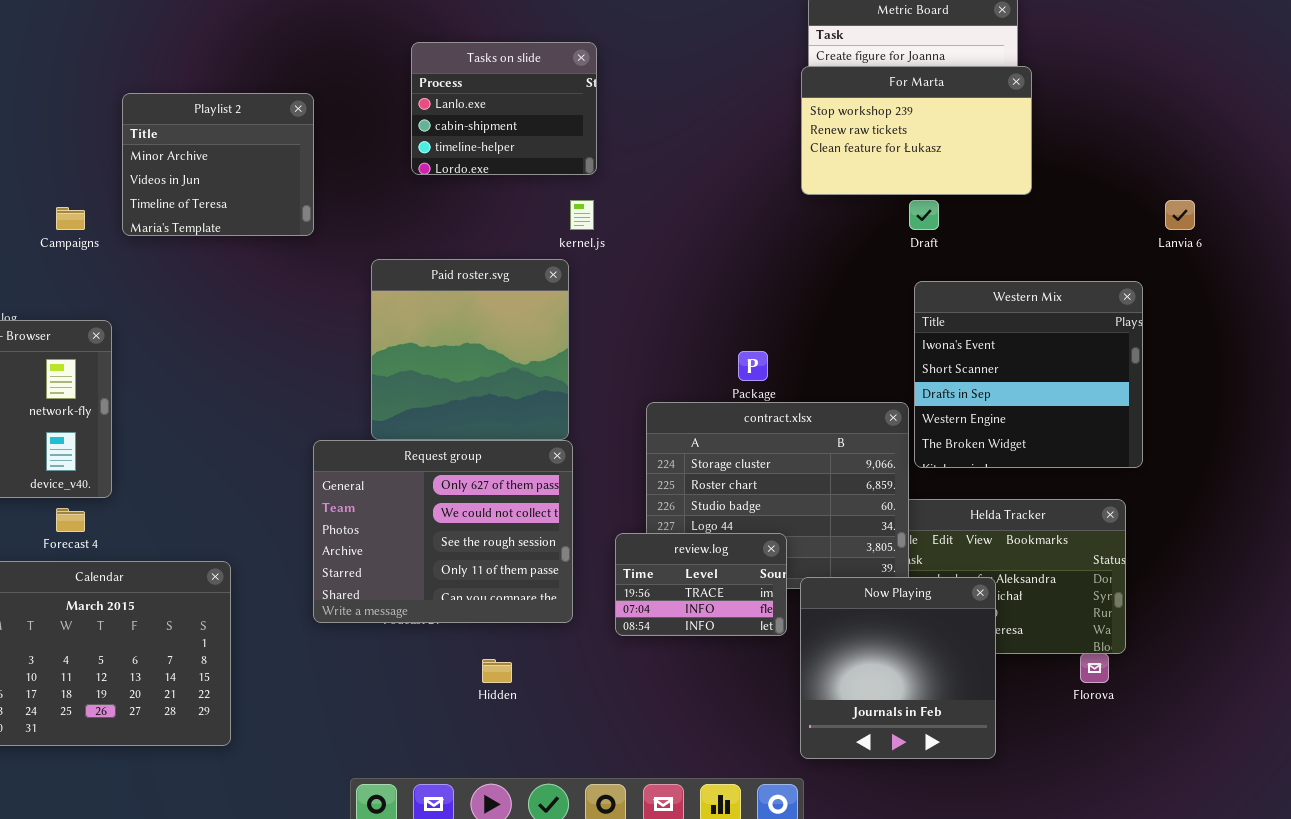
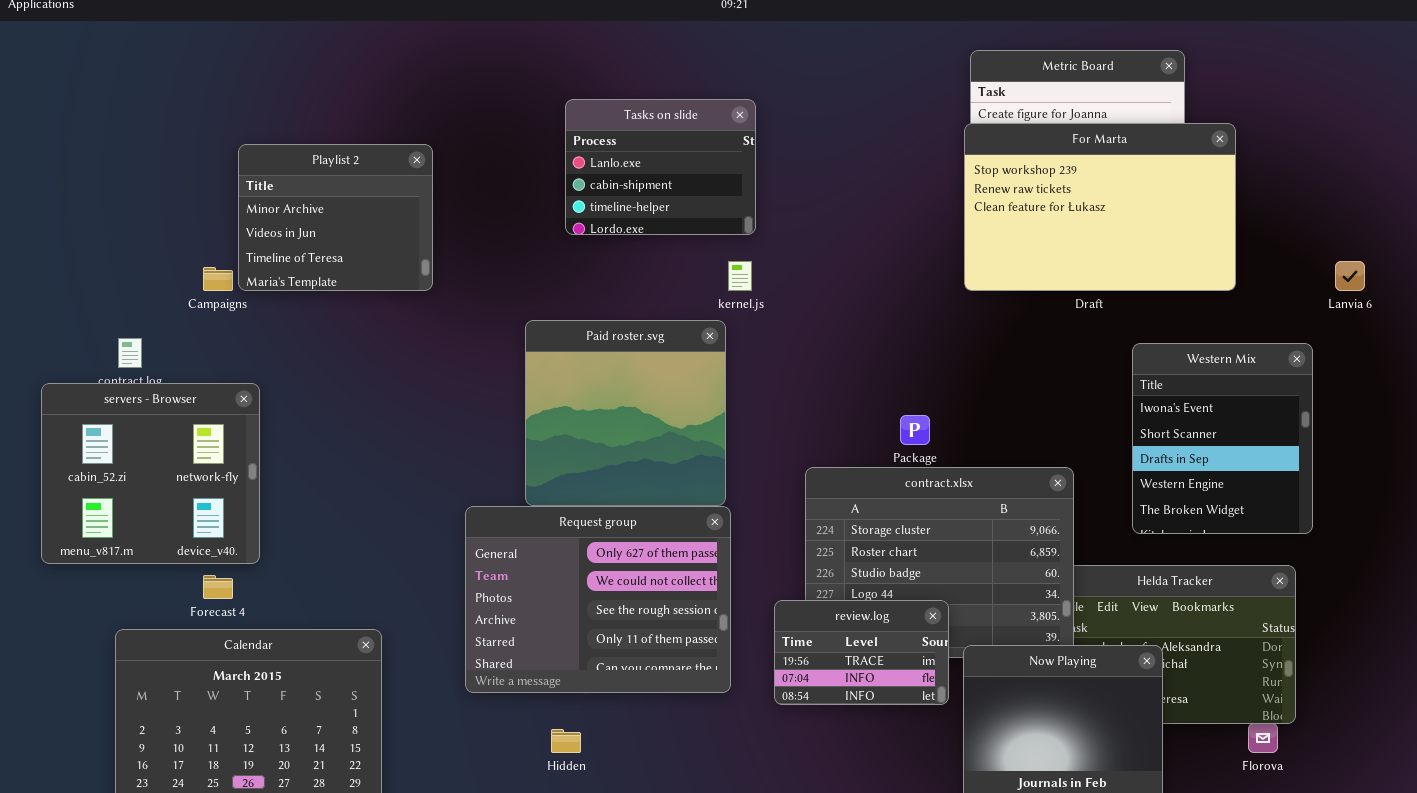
For Marta: [801,66,1032,195] -> [964,123,1236,291], resized
Playlist 2: [122,93,314,236] -> [238,144,433,291], moved
Western Mix: [914,281,1143,468] -> [1132,343,1313,534], resized
Hidden: [482,659,512,683] -> [551,729,581,753], moved

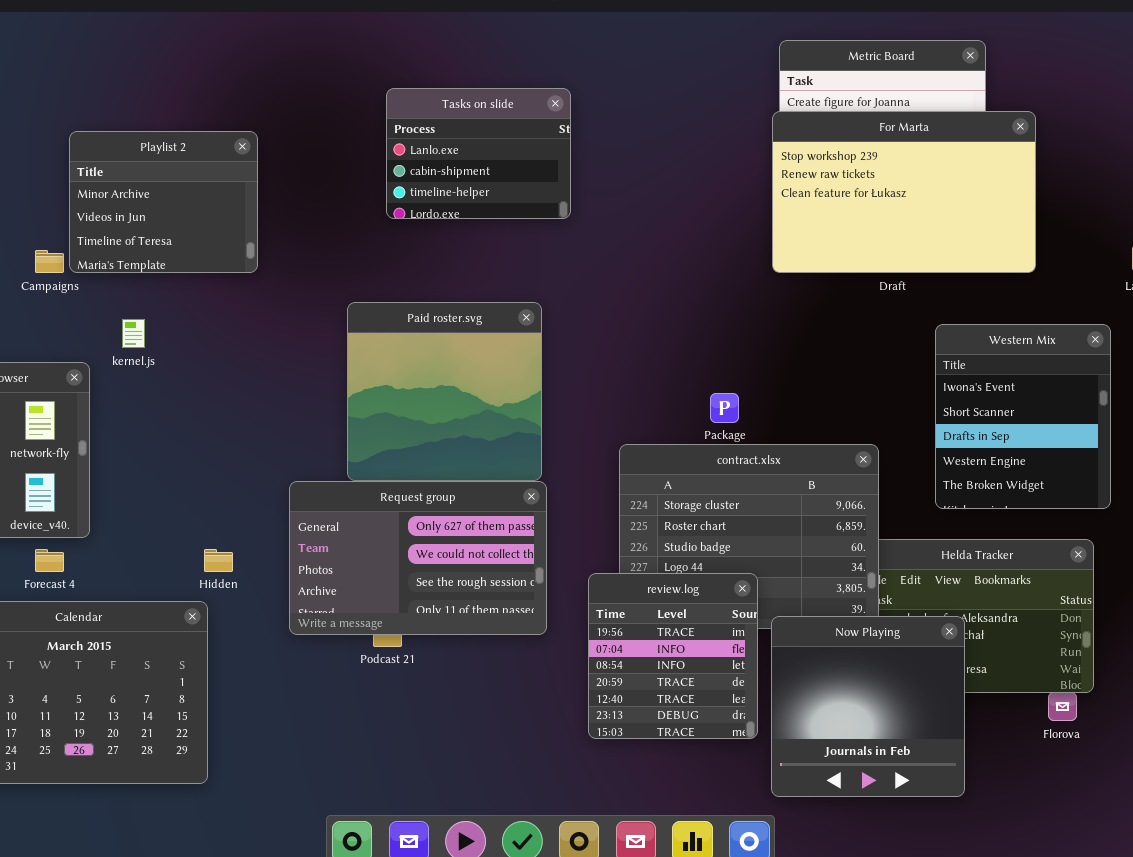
kernel.js: [728,261,752,291] -> [122,319,145,348], moved
Request group: [465,506,731,693] -> [289,481,547,635], resized
review.log: [774,600,949,705] -> [588,573,758,739], resized
Hidden: [551,729,581,753] -> [204,549,233,572], moved

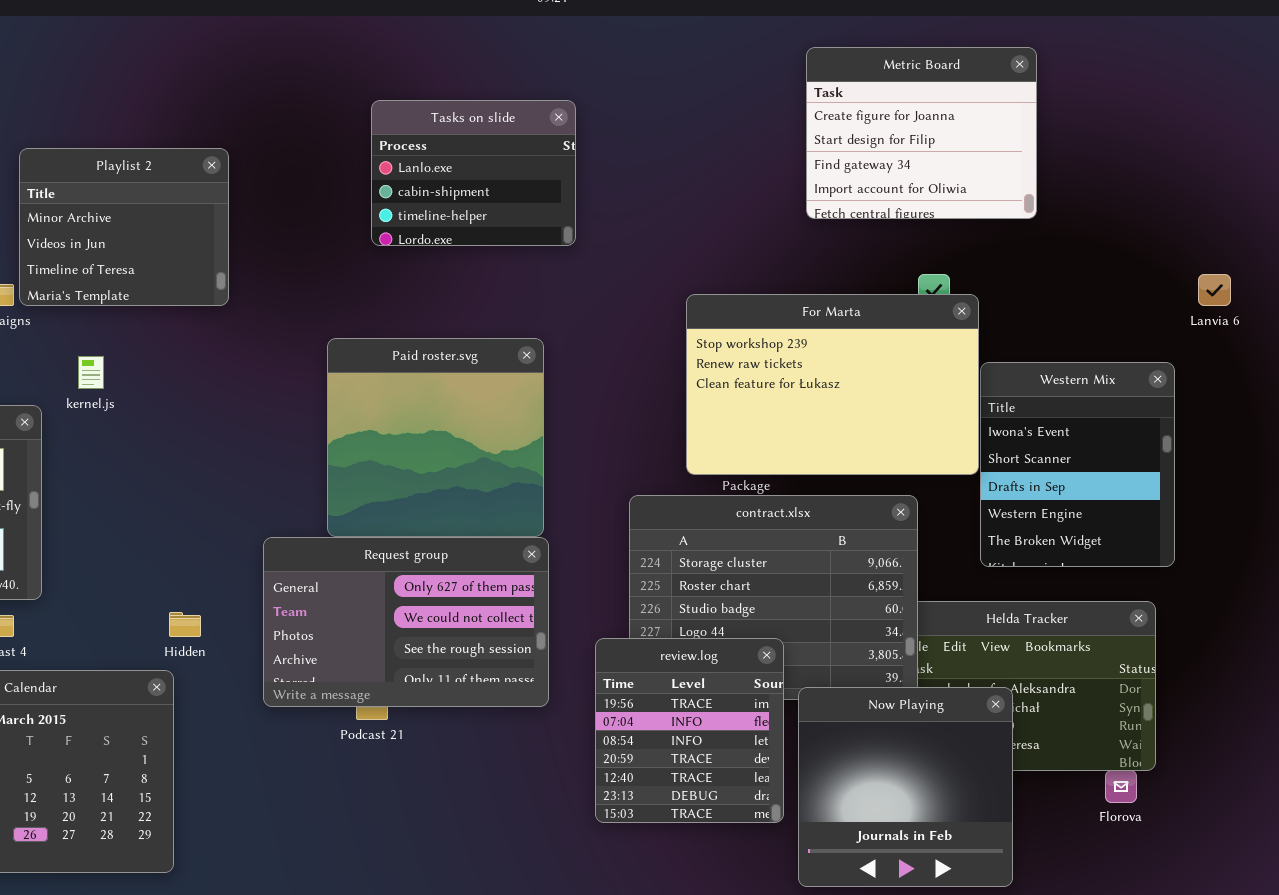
For Marta: [772,111,1036,273] -> [686,294,979,475], moved

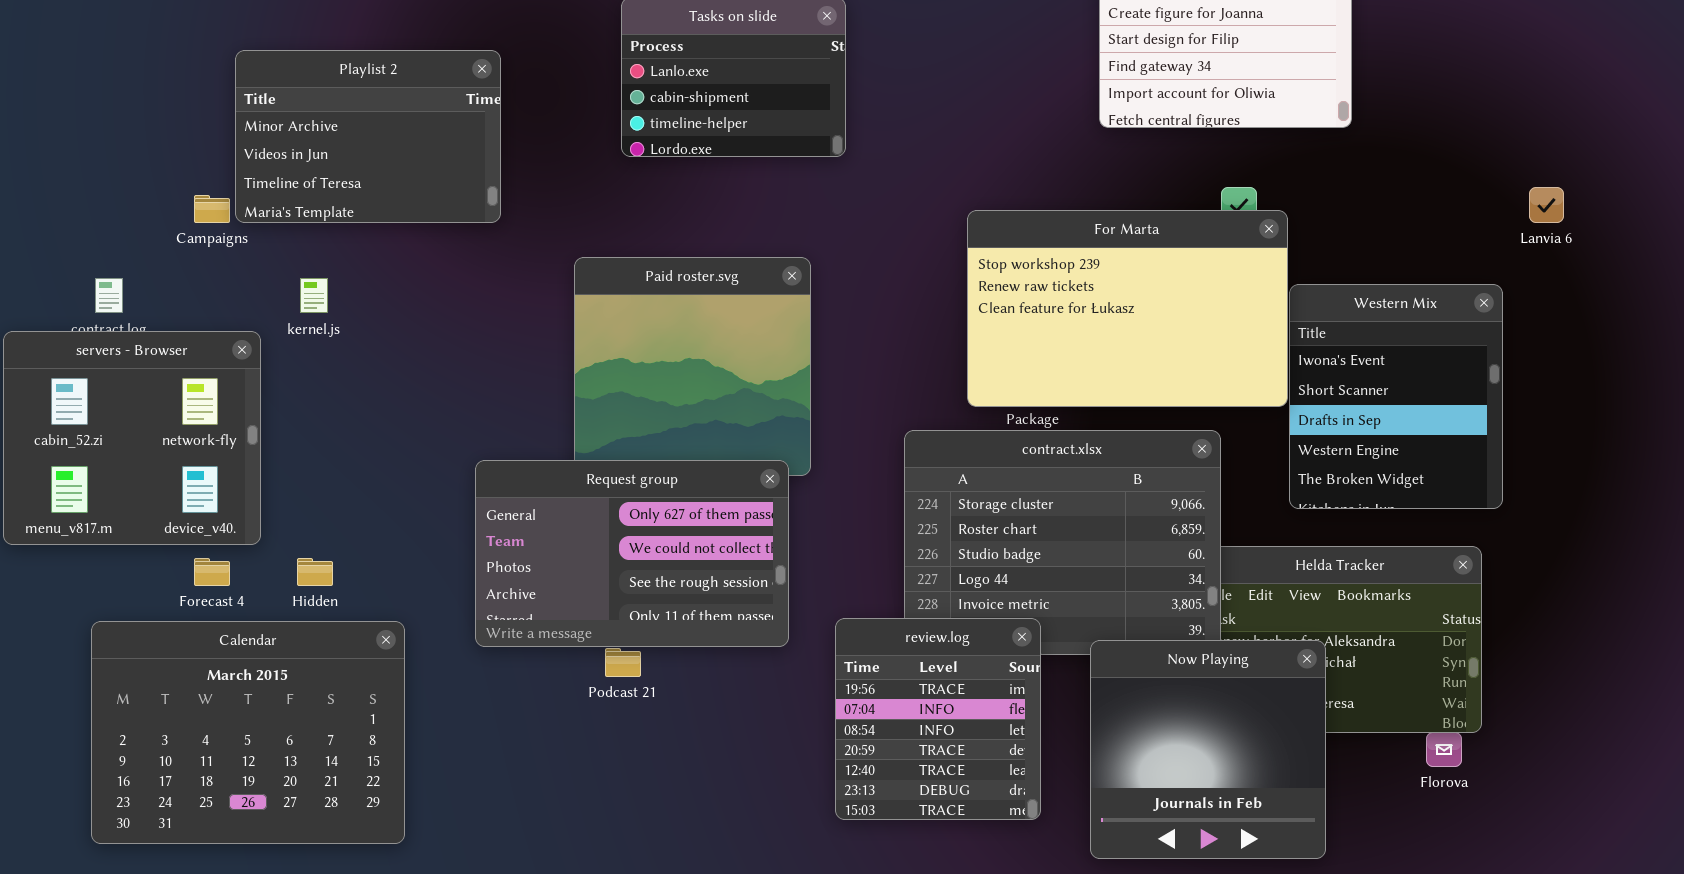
Playlist 2: [19,148,229,306] -> [235,50,501,223], resized
Request group: [263,537,549,707] -> [475,460,789,647], moved
Hidden: [169,612,201,637] -> [297,558,333,586], moved
review.log: [595,638,784,823] -> [835,618,1041,820], moved

